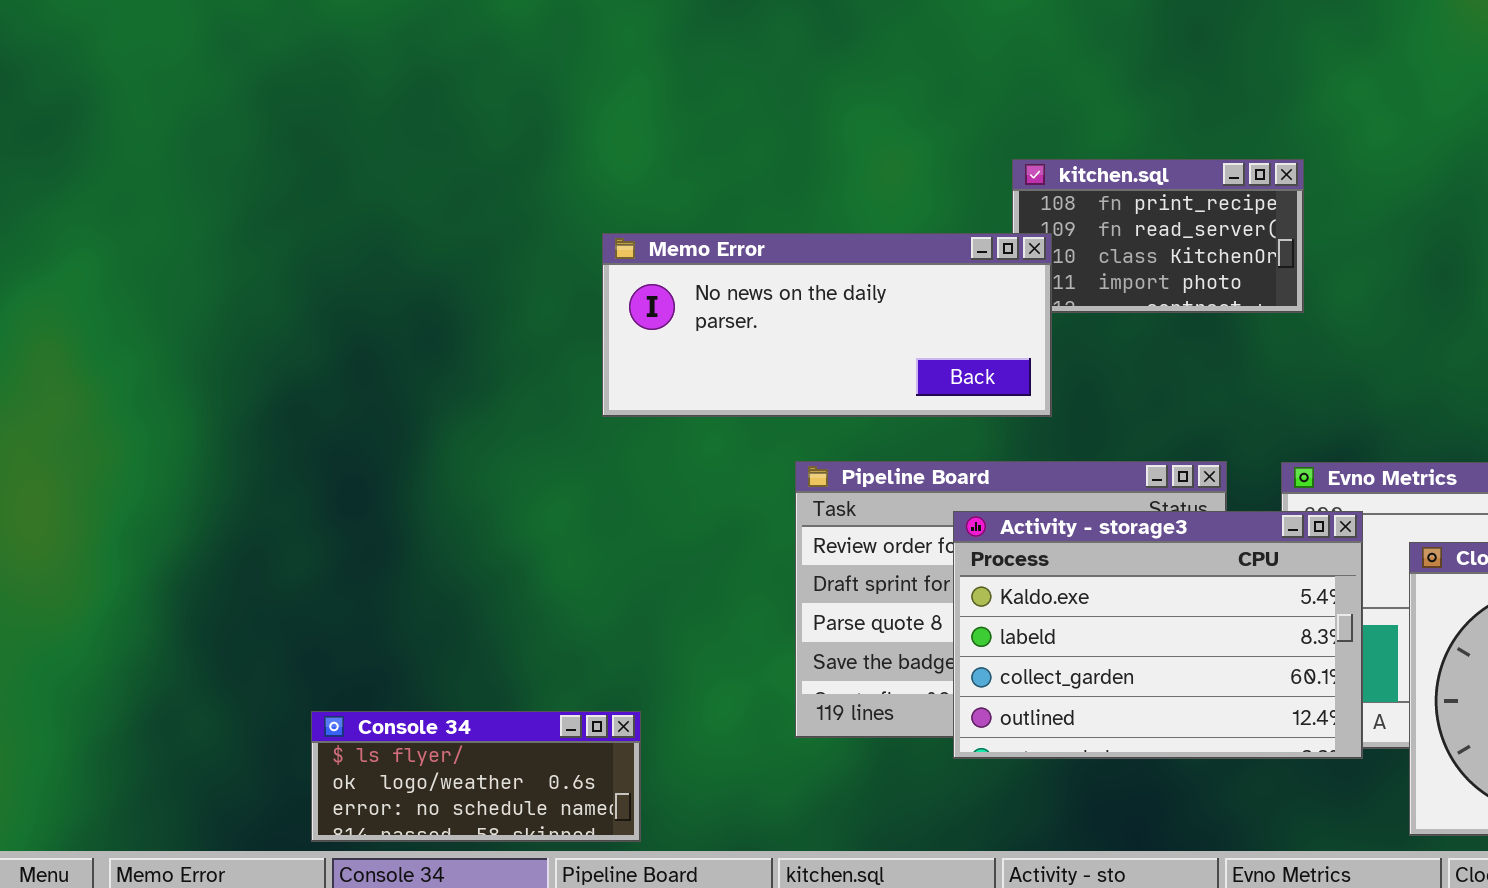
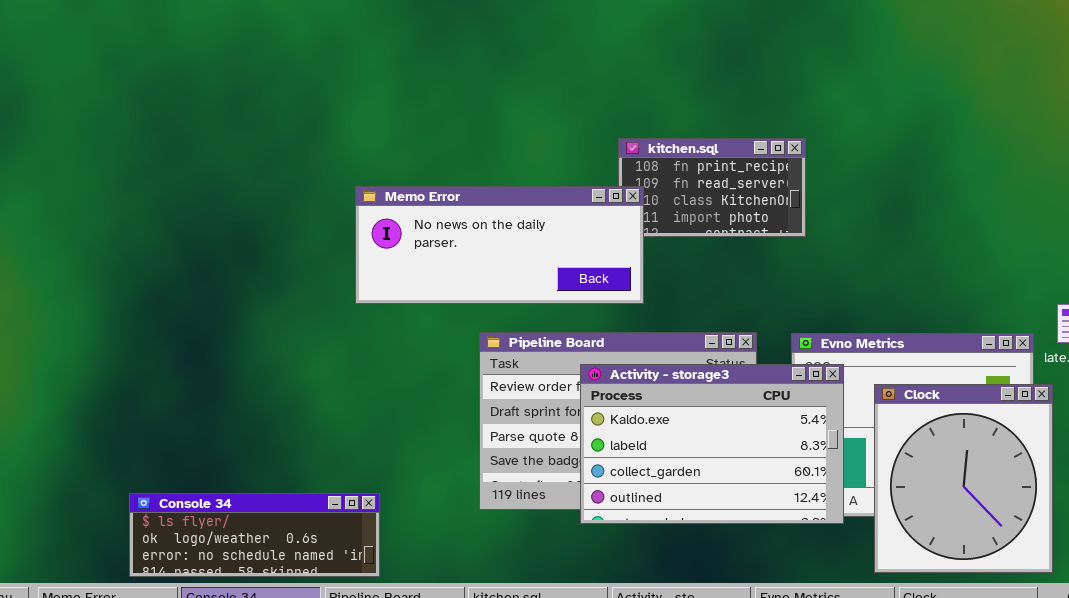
Console 34: [311,711,641,842] -> [129,493,380,577], resized

